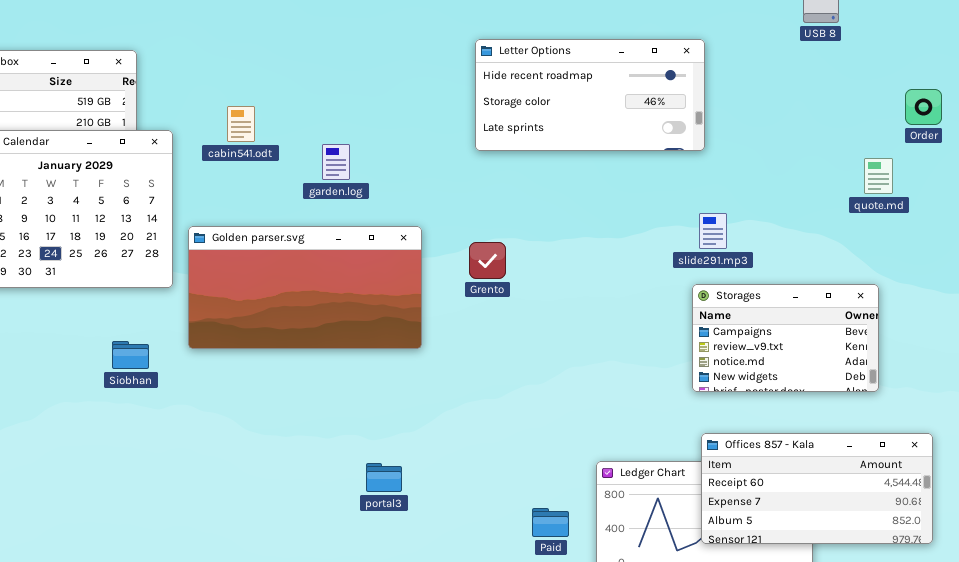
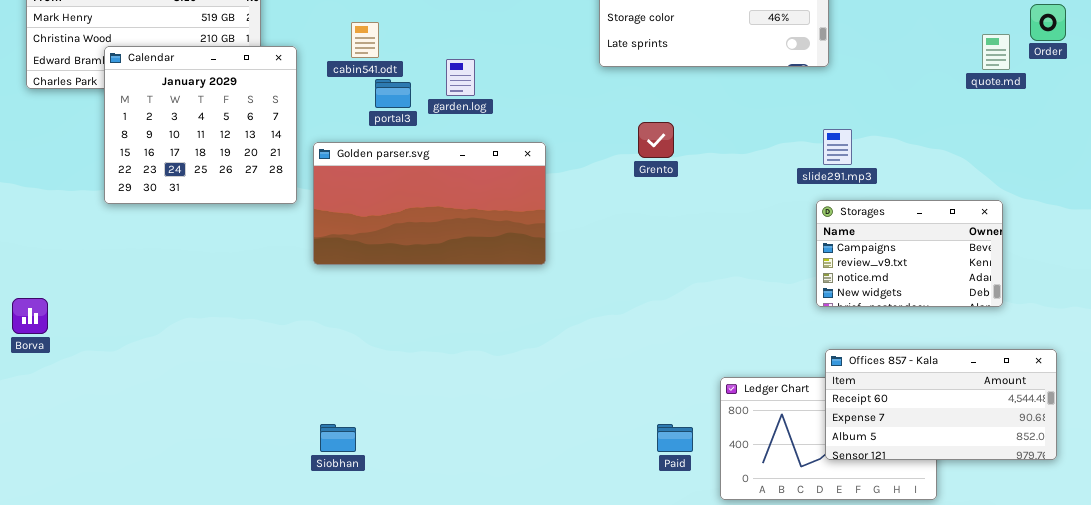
quote.md: [864,158,893,194] -> [982,34,1010,70], moved
Grento: [469,242,506,279] -> [638,122,674,158], moved
Siobhan: [112,341,149,369] -> [320,424,356,452], moved
portal3: [366,463,402,492] -> [375,79,411,108], moved

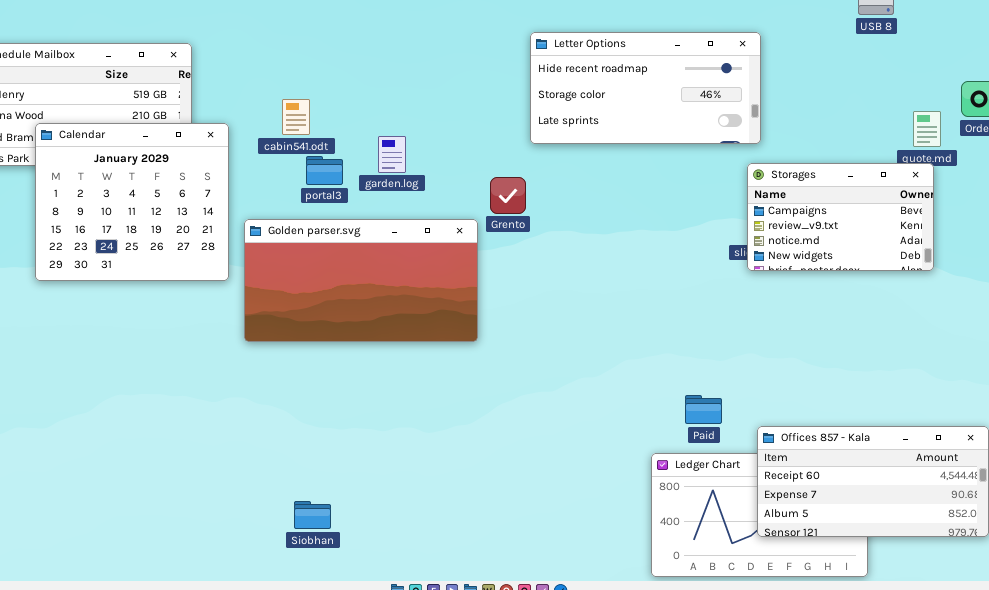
Grento: [638,122,674,158] -> [490,177,526,214], moved
Storages: [816,200,1003,307] -> [747,163,934,271], moved
Siobhan: [320,424,356,452] -> [294,501,331,529], moved
Paid: [657,424,693,452] -> [685,395,722,424], moved

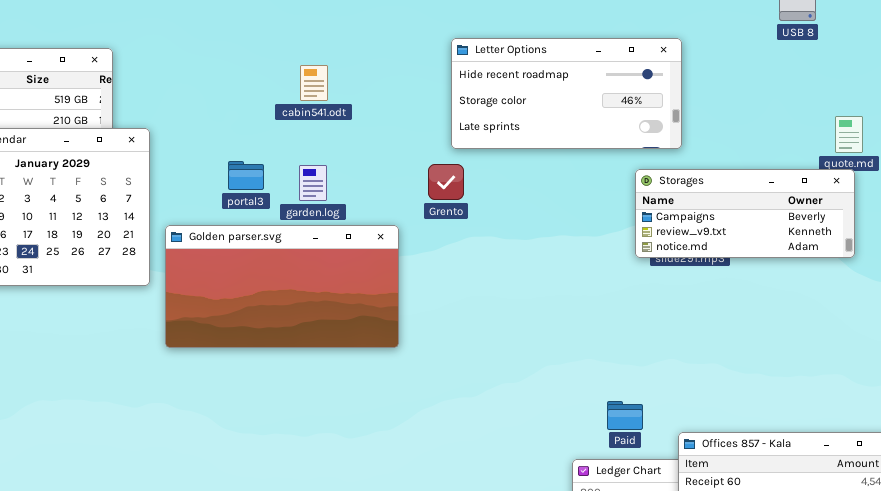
cabin541.odt: [282,99,310,135] -> [300,65,328,101], moved
garden.log: [378,136,406,173] -> [299,165,327,201], moved
Storages: [747,163,934,271] -> [635,169,855,258], resized
Grento: [490,177,526,214] -> [428,164,464,200], moved

